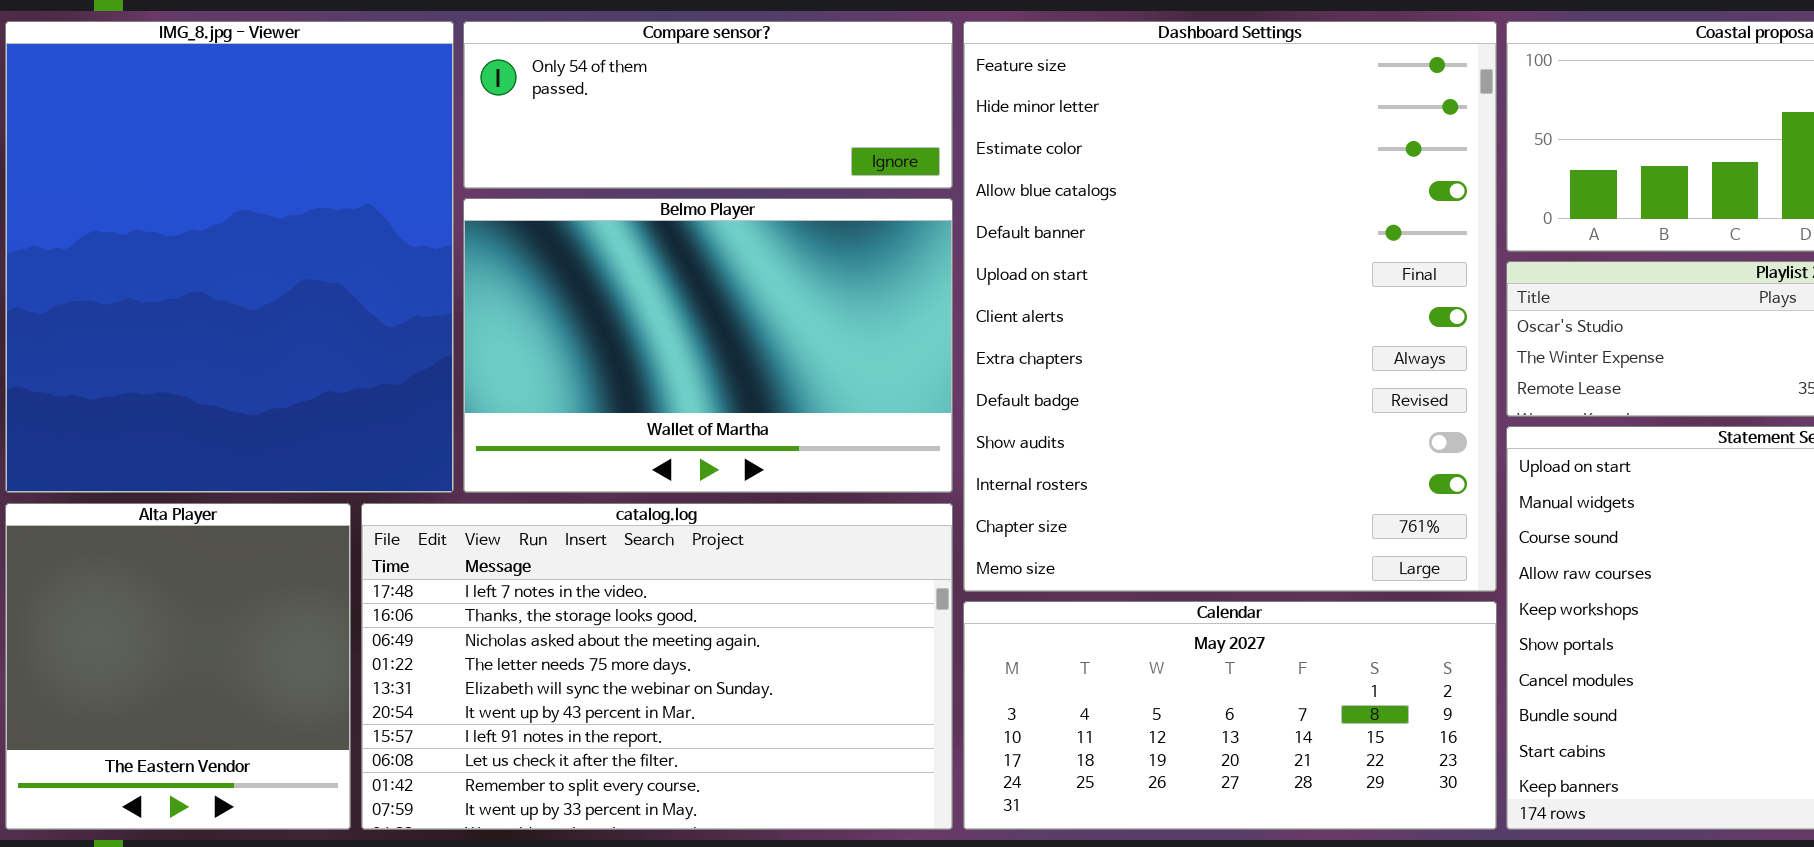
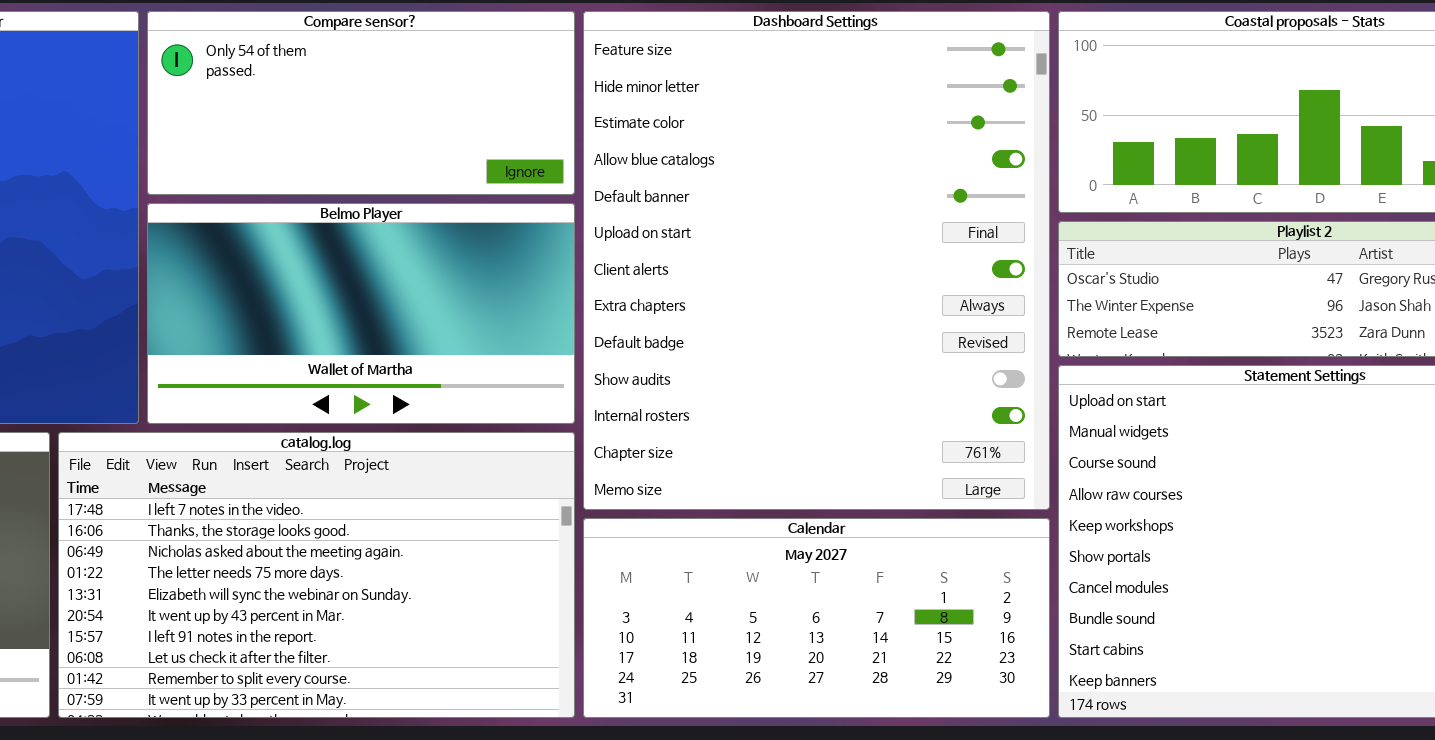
Compare sensor?: [463,21,953,189] -> [147,11,575,195], resized
Belmo Player: [463,198,953,493] -> [147,203,575,424], resized

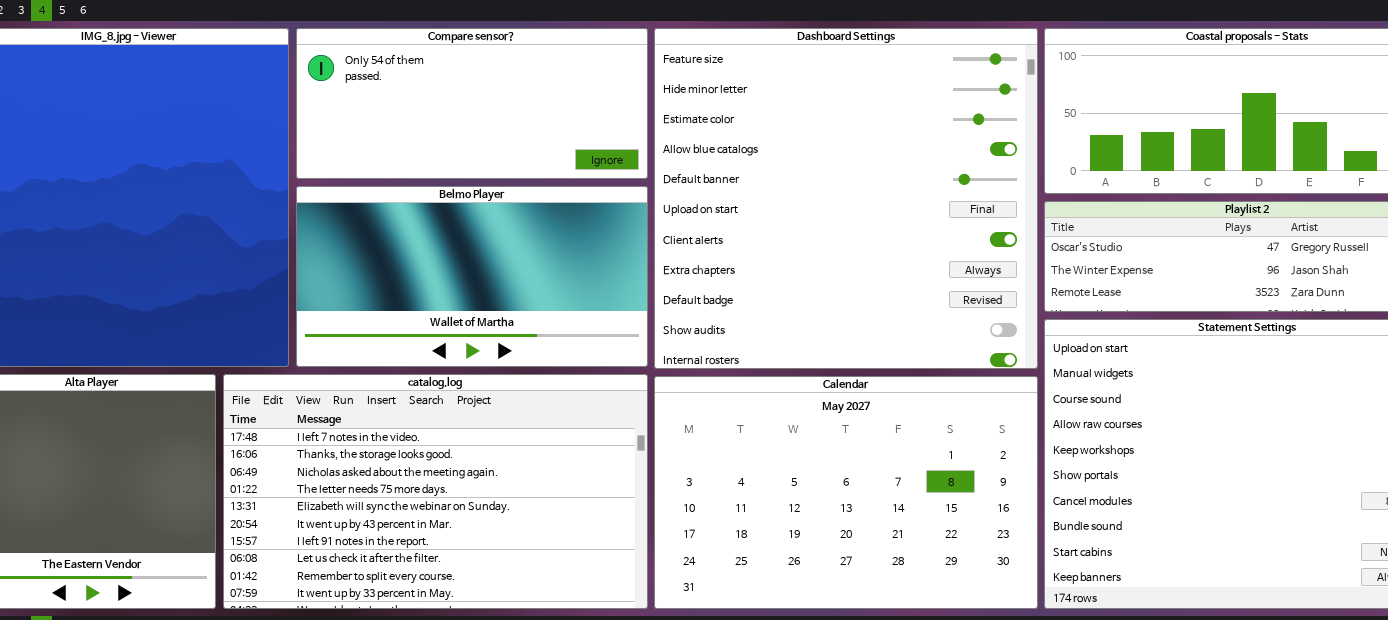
Dashboard Settings: [583,11,1050,510] -> [654,28,1038,369], resized
Calendar: [583,518,1050,718] -> [654,376,1038,609], resized

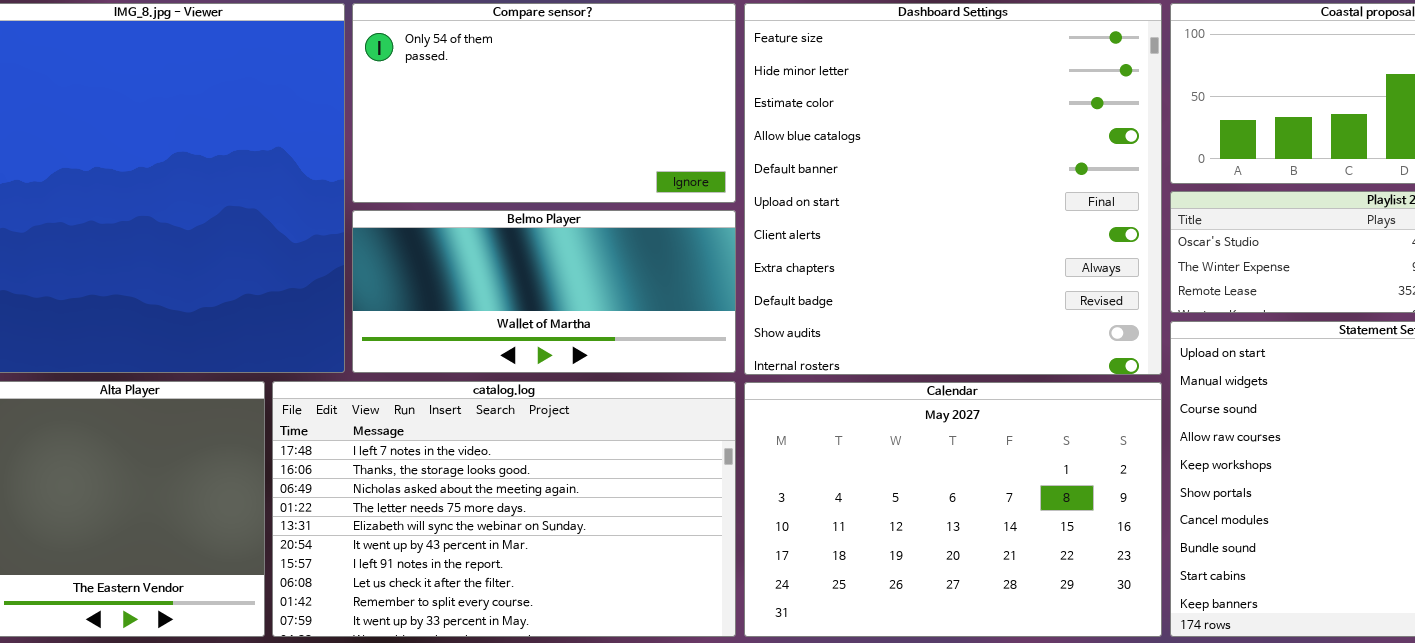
Compare sensor?: [296,28,648,179] -> [352,3,736,203], resized
Belmo Player: [296,186,648,367] -> [352,210,736,373], resized

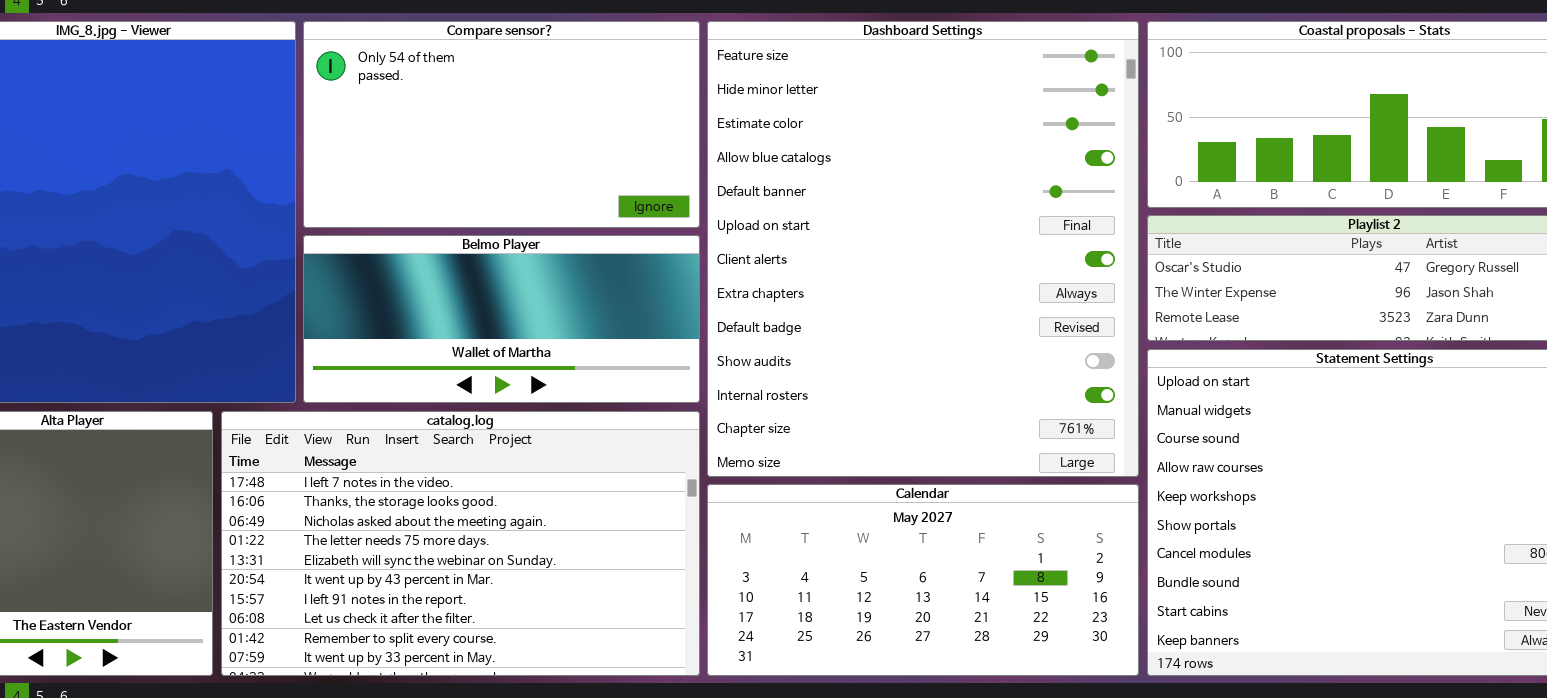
Dashboard Settings: [744,3,1162,375] -> [707,21,1139,477], resized
Calendar: [744,382,1162,637] -> [707,484,1139,676], resized

